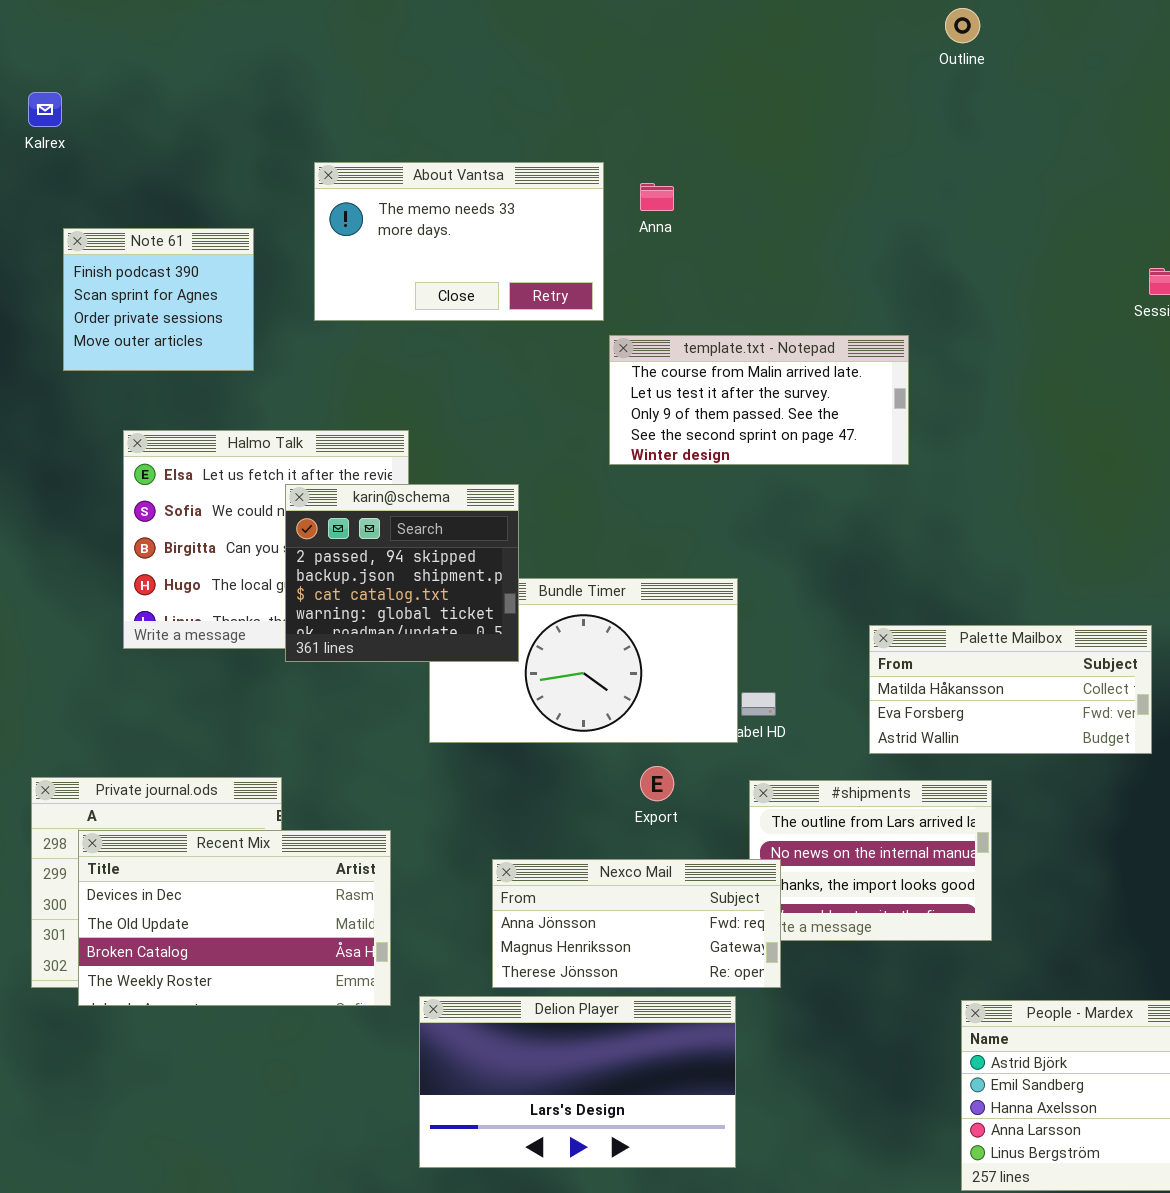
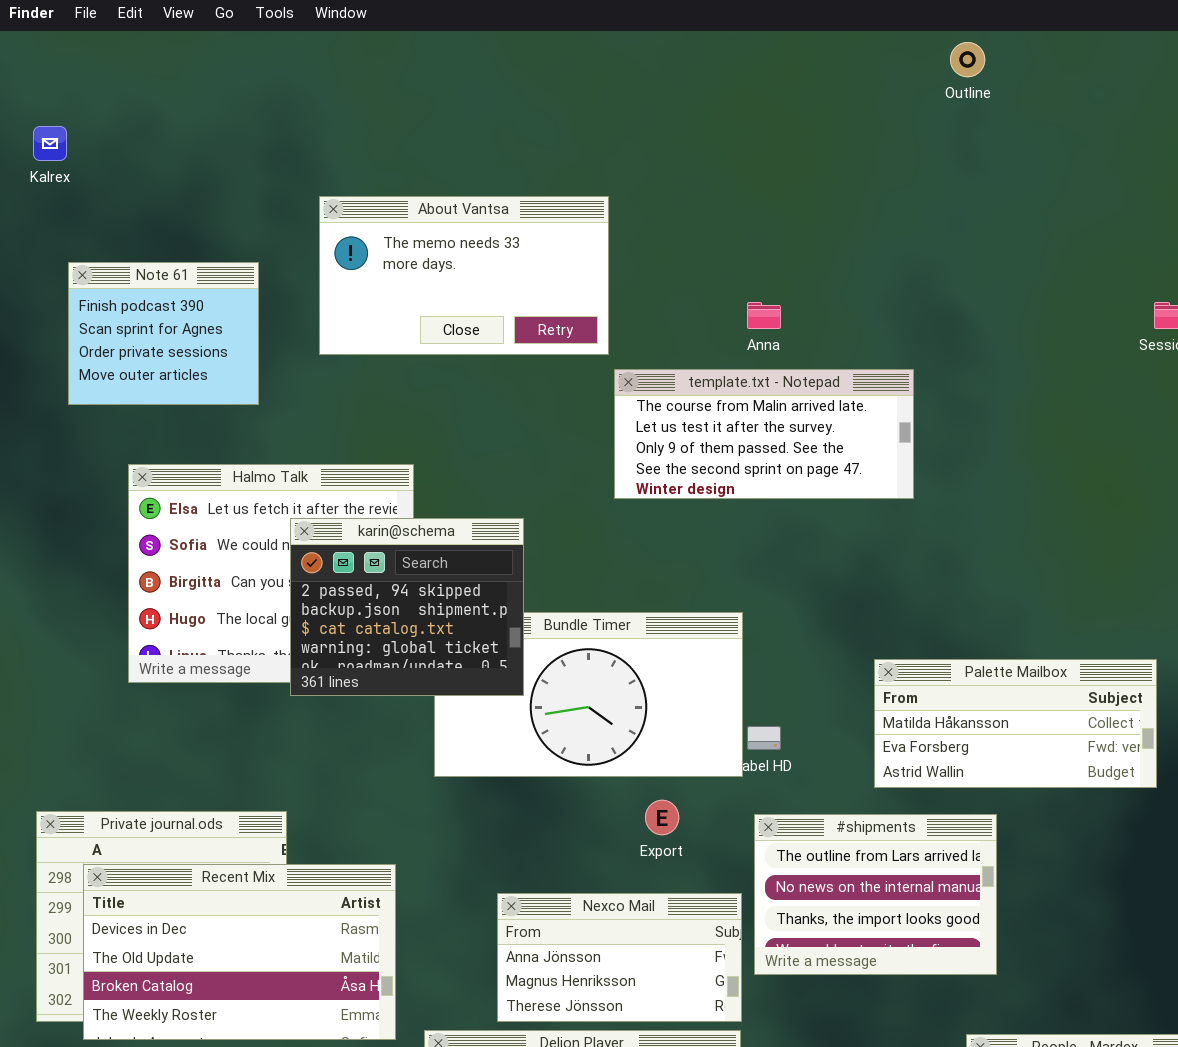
Anna: [640,183,674,211] -> [747,302,781,329], moved
Nexco Mail: [492,859,781,988] -> [497,893,742,1022], resized

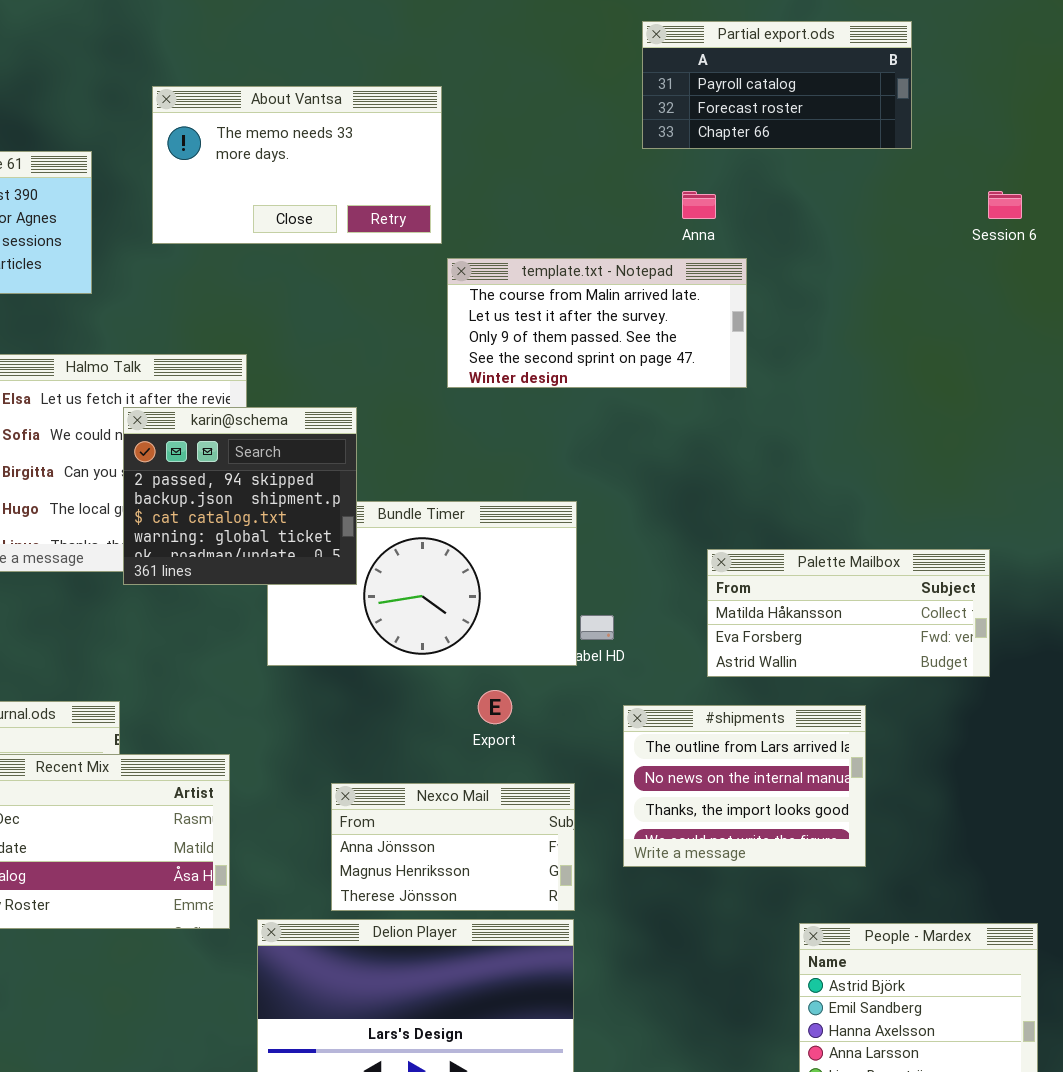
Partial export.ods: none -> [642,21,912,149], opened
Anna: [747,302,781,329] -> [682,191,716,219], moved
#shipments: [754,814,997,975] -> [623,705,866,867], moved

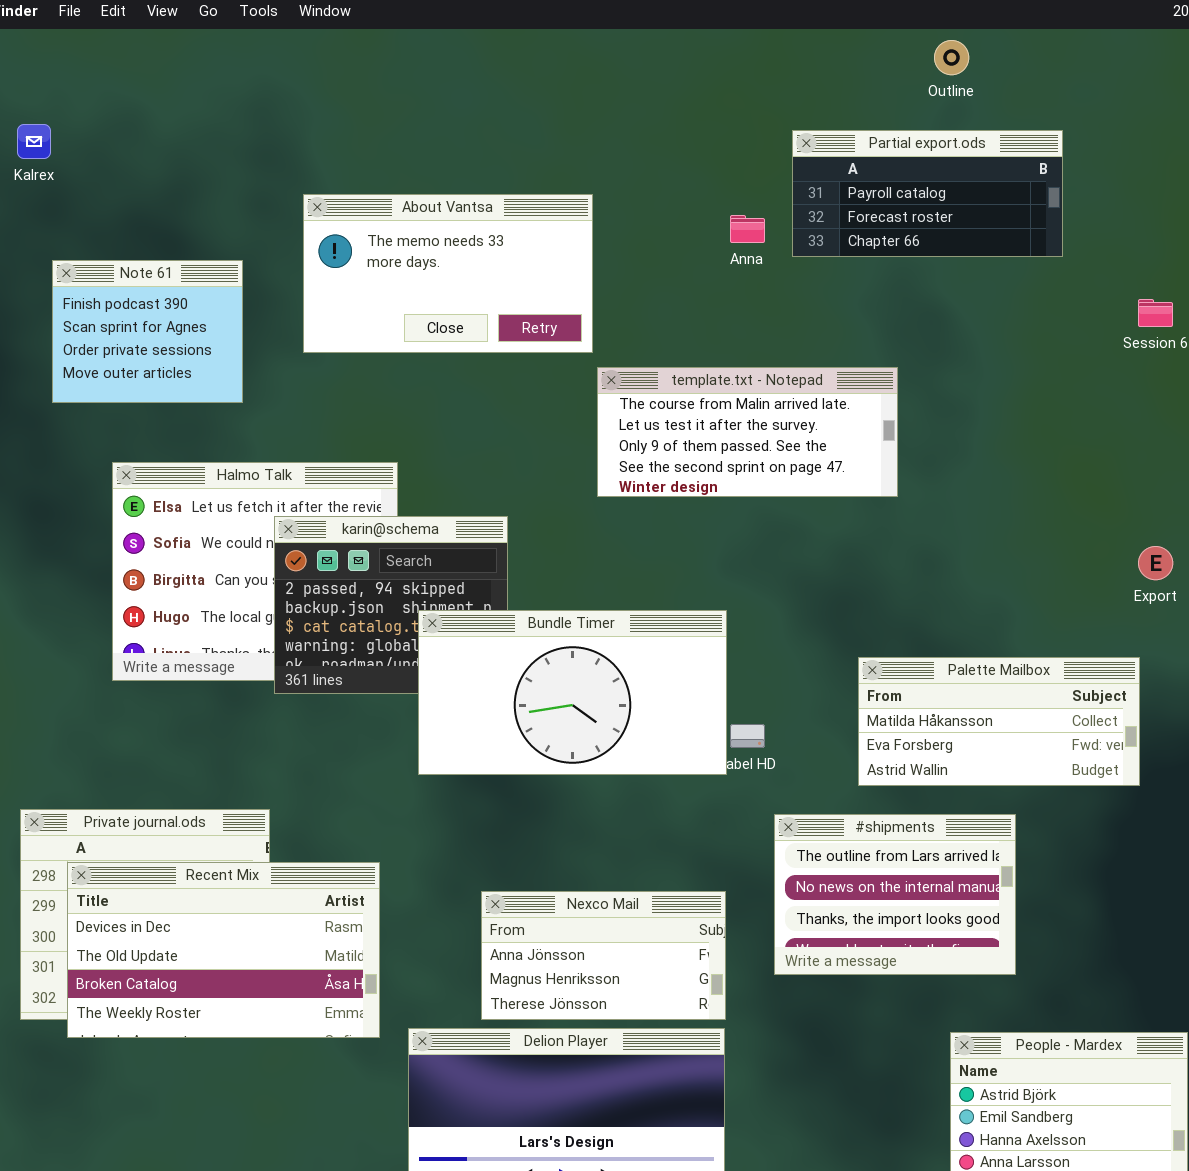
Anna: [682,191,716,219] -> [730,215,765,243], moved
Bundle Timer: [267,501,577,666] -> [418,610,727,775], raised
Export: [478,690,512,724] -> [1138,546,1173,580], moved

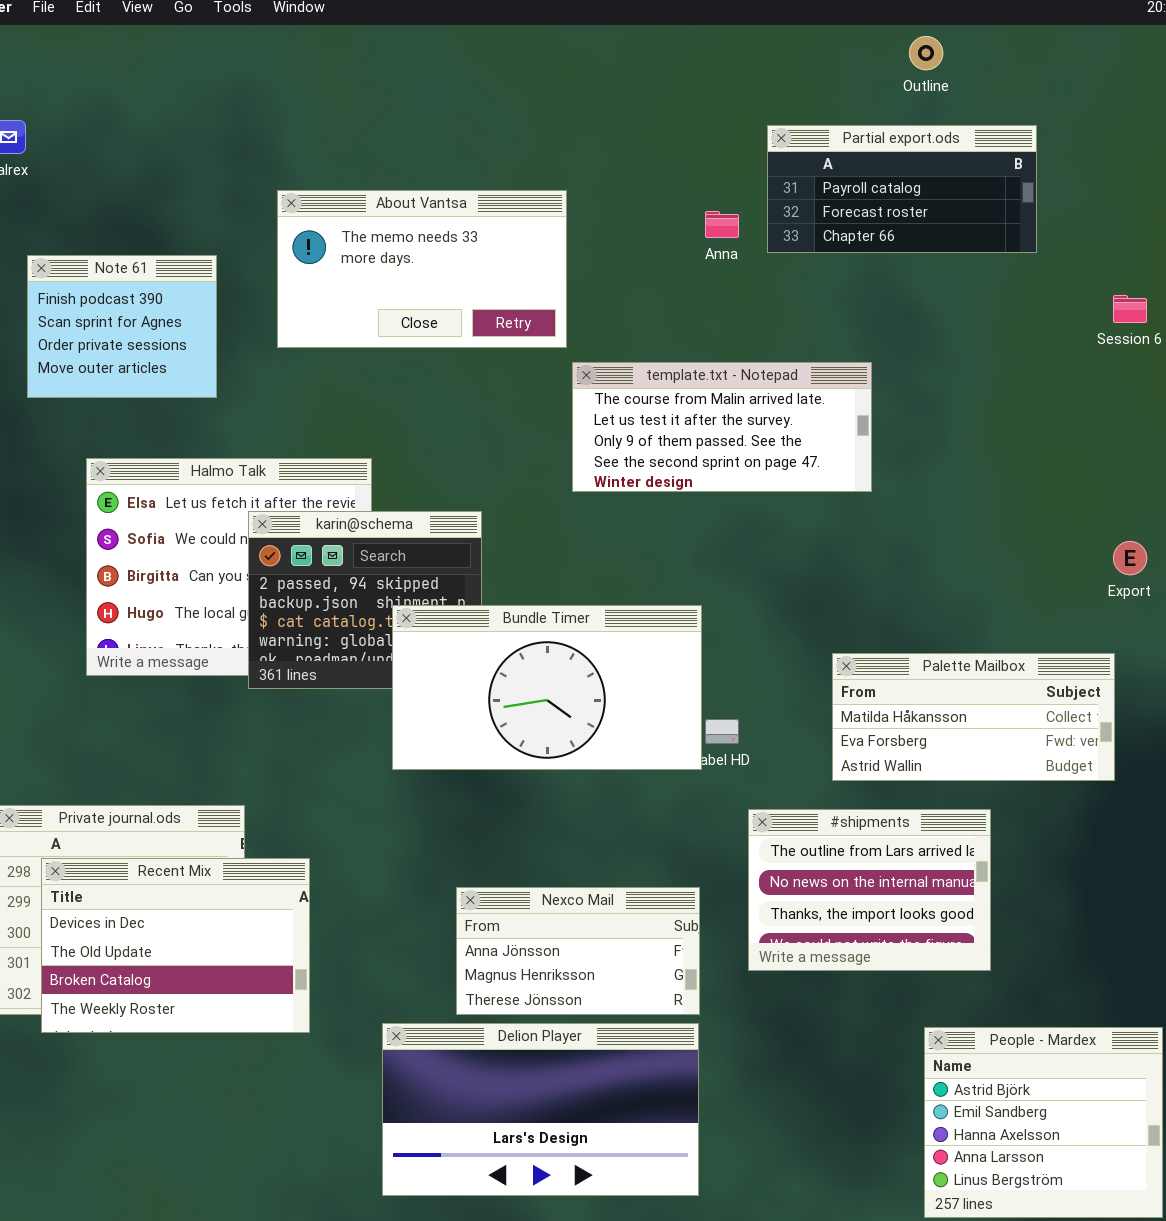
Recent Mix: [67,862,380,1038] -> [41,858,310,1033], resized

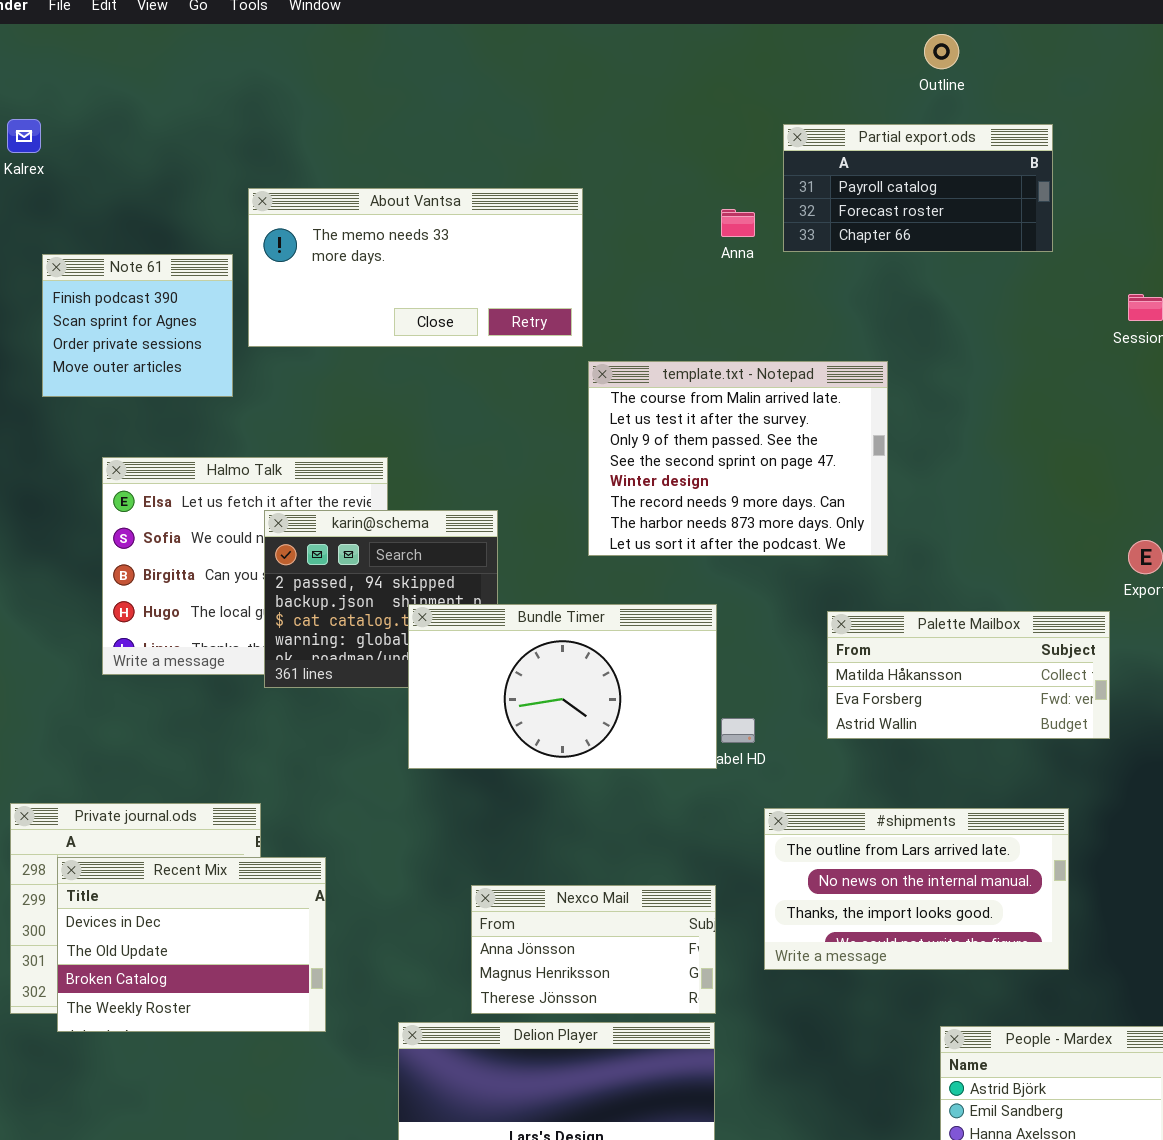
About Vantsa: [277,190,567,348] -> [248,188,583,347], resized
template.txt - Notepad: [572,362,872,492] -> [588,361,888,556], resized
Palette Mailbox: [832,653,1115,781] -> [827,611,1110,739], moved
#shipments: [748,809,991,971] -> [764,808,1069,970], resized

